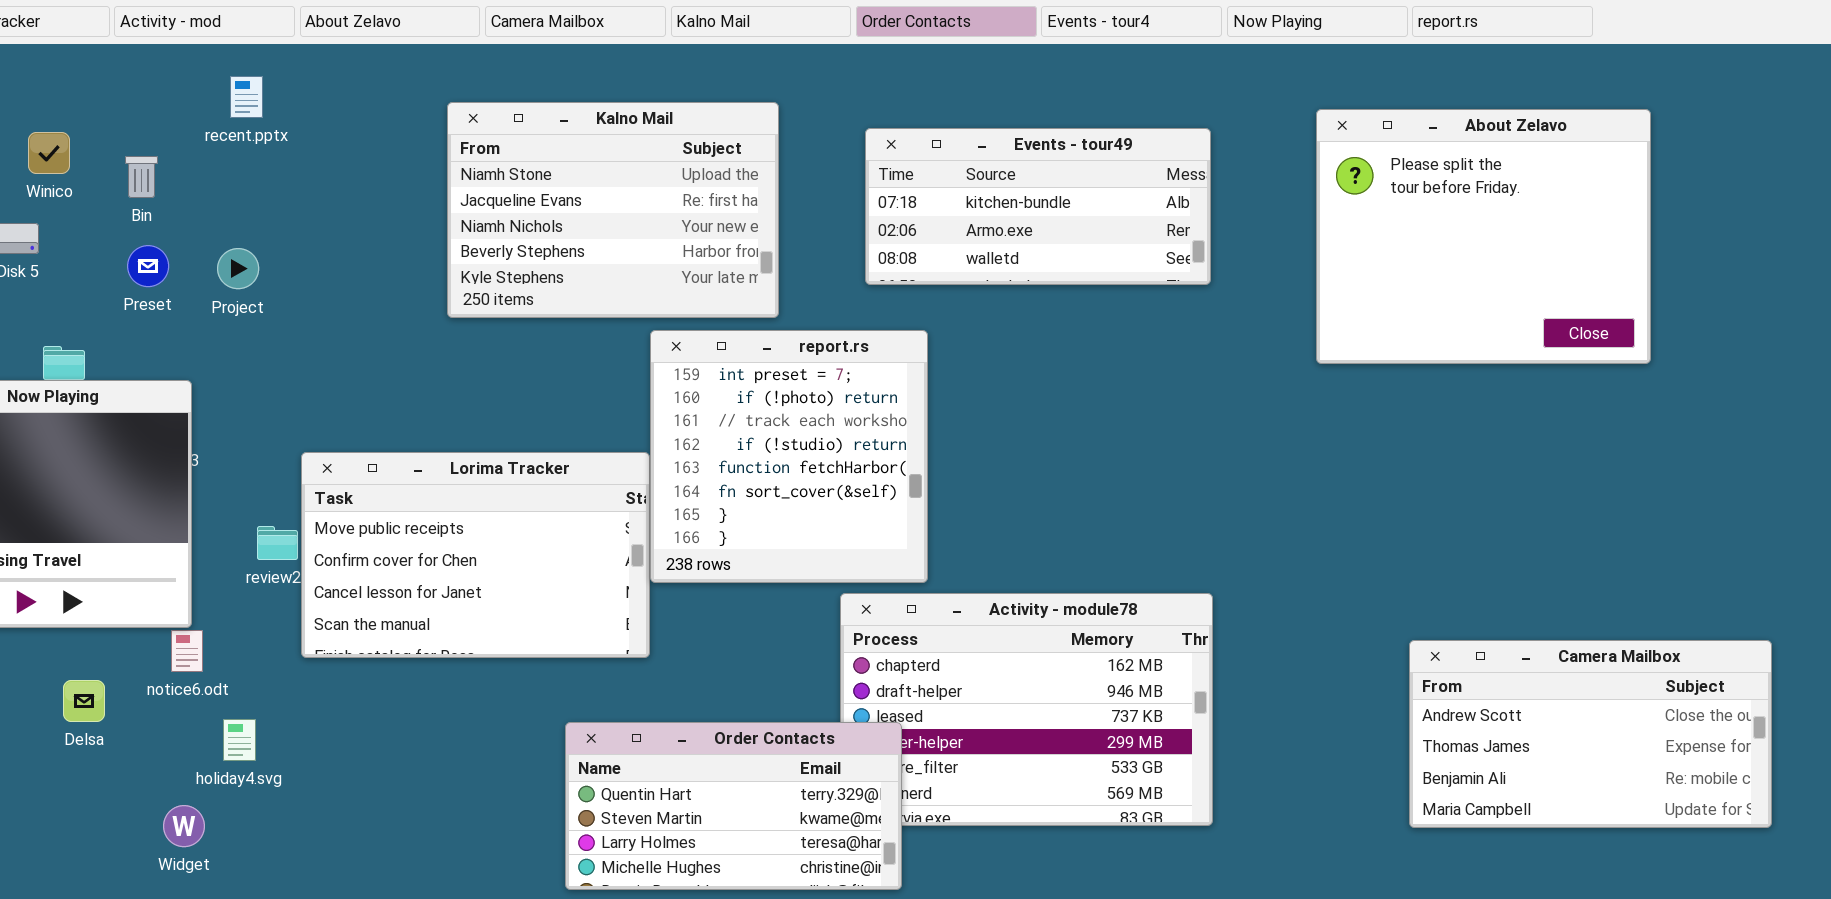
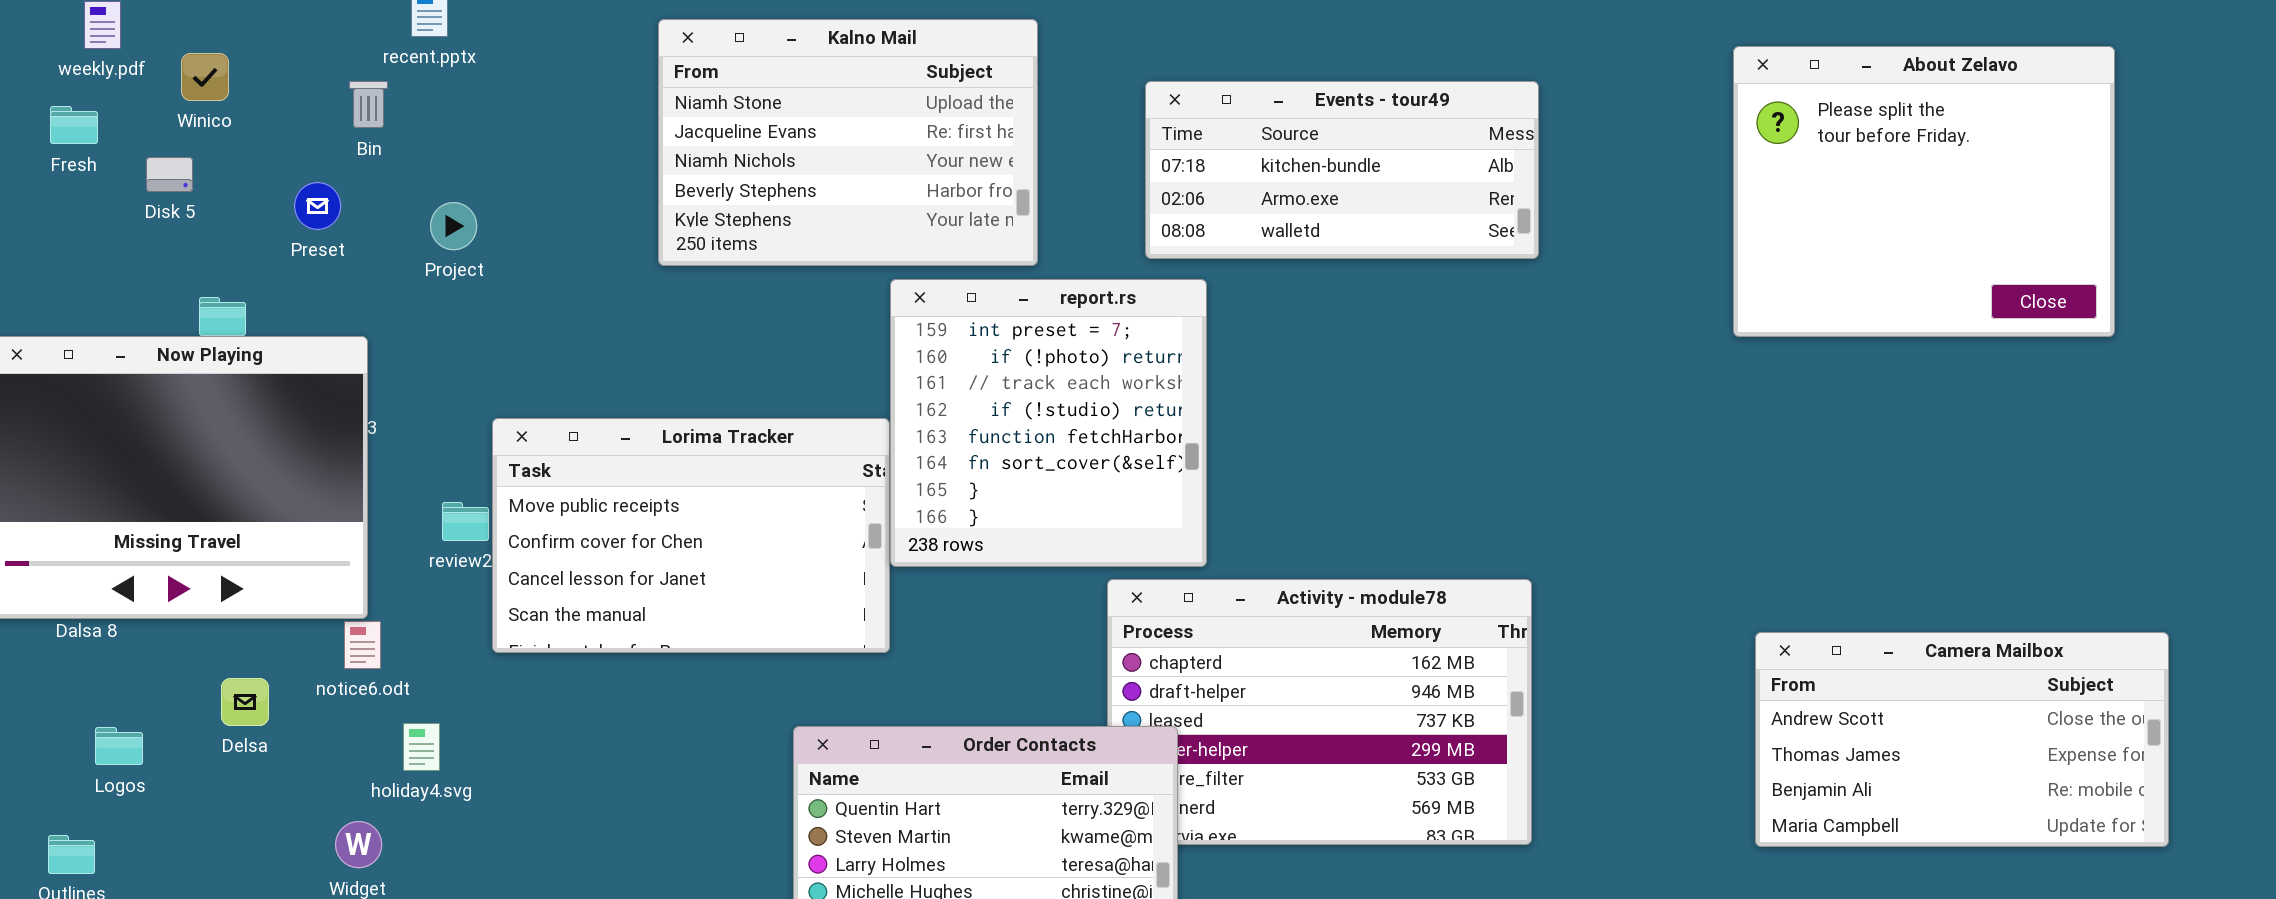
About Zelavo: [1316,109,1651,364] -> [1733,46,2115,337], moved
Events - tour49: [865,128,1211,285] -> [1145,81,1539,259], moved
Bin: [125,156,158,198] -> [349,81,388,128], moved
Project: [217,248,259,289] -> [430,202,477,250], moved

